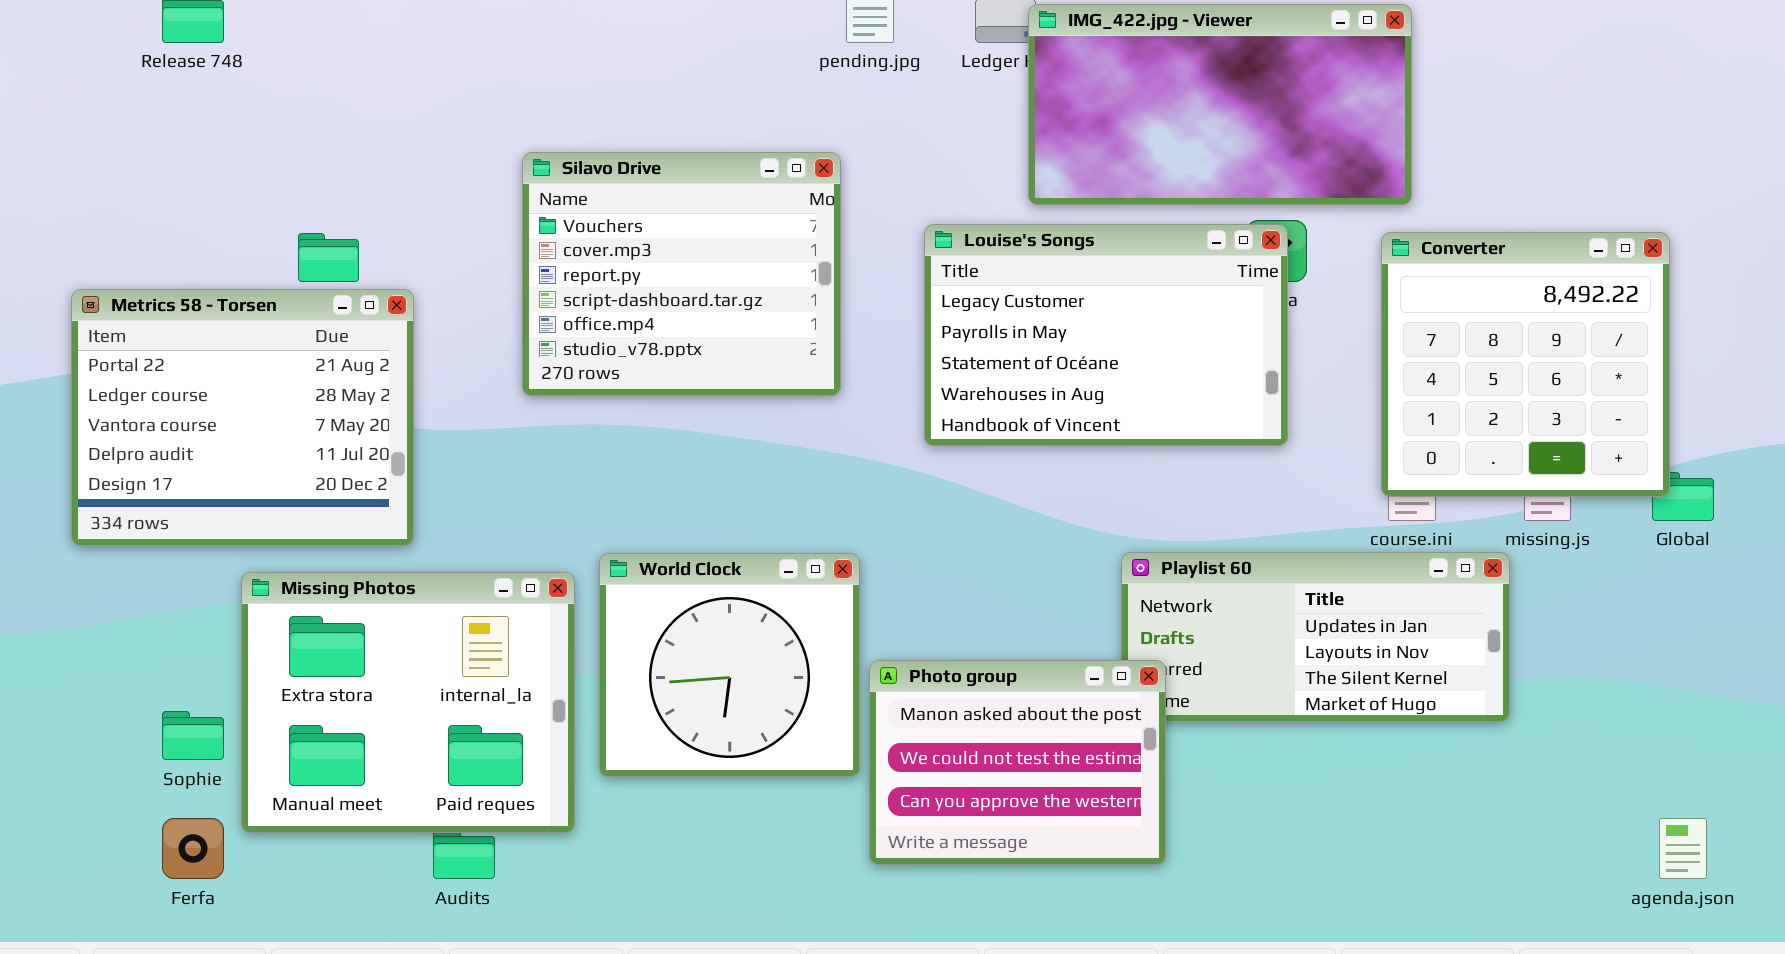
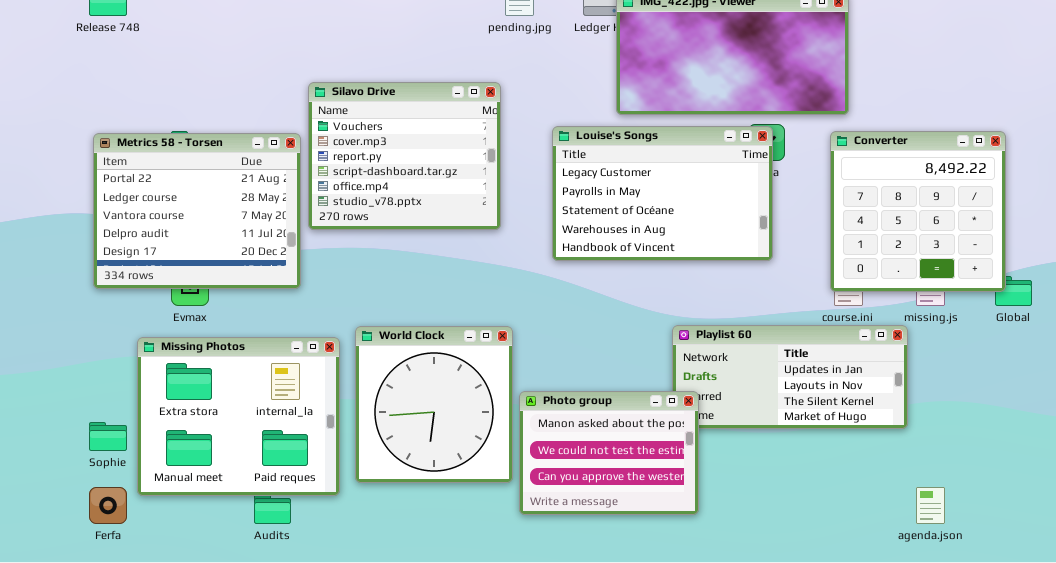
Metrics 58 - Torsen: [71,289,414,546] -> [93,133,301,289], moved
World Clock: [599,553,860,777] -> [355,326,513,483], resized
agenda.json: [1659,818,1707,879] -> [916,487,945,524], moved

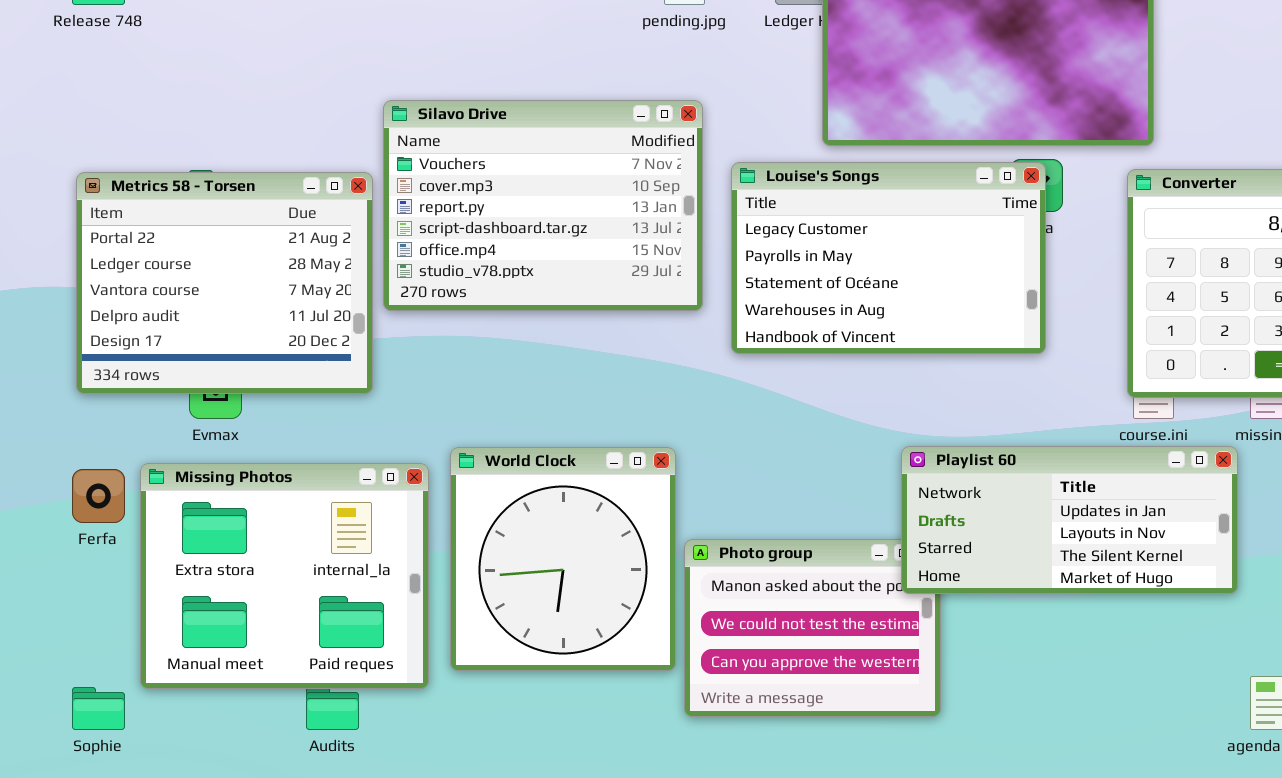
Silavo Drive: [308,82,501,230] -> [383,100,703,311], resized
Playlist 60: [672,325,908,429] -> [901,446,1238,594], raised
Sophie: [89,422,127,451] -> [72,687,125,730], moved
Ferfa: [89,487,127,524] -> [72,469,125,523], moved

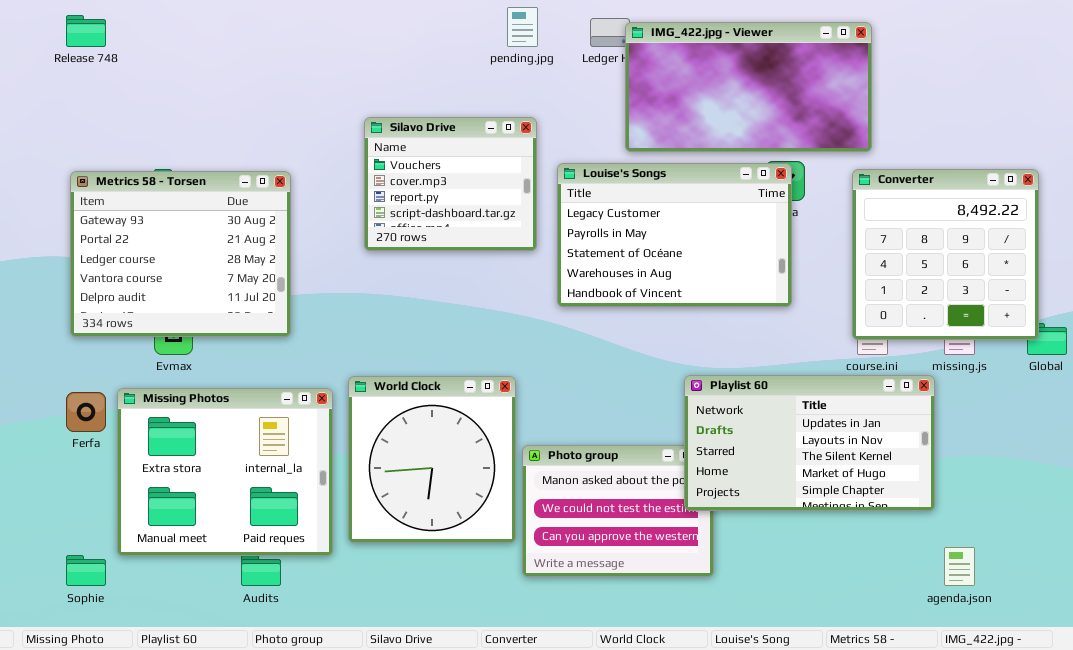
Silavo Drive: [383,100,703,311] -> [364,117,537,251], resized
Metrics 58 - Torsen: [76,172,373,394] -> [70,171,291,337], scrolled up 1 row
Playlist 60: [901,446,1238,594] -> [684,375,935,511], resized

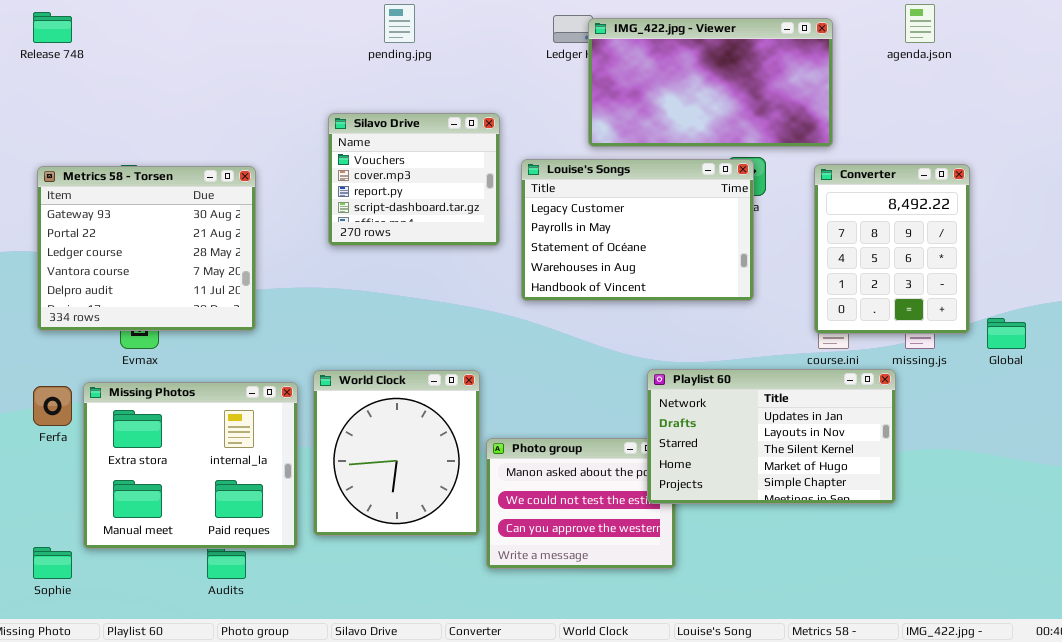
pending.jpg: [507,7,538,47] -> [384,4,415,43], moved
Converter: [852,169,1039,340] -> [814,164,970,334], resized
agenda.json: [944,547,975,586] -> [905,4,935,43], moved

